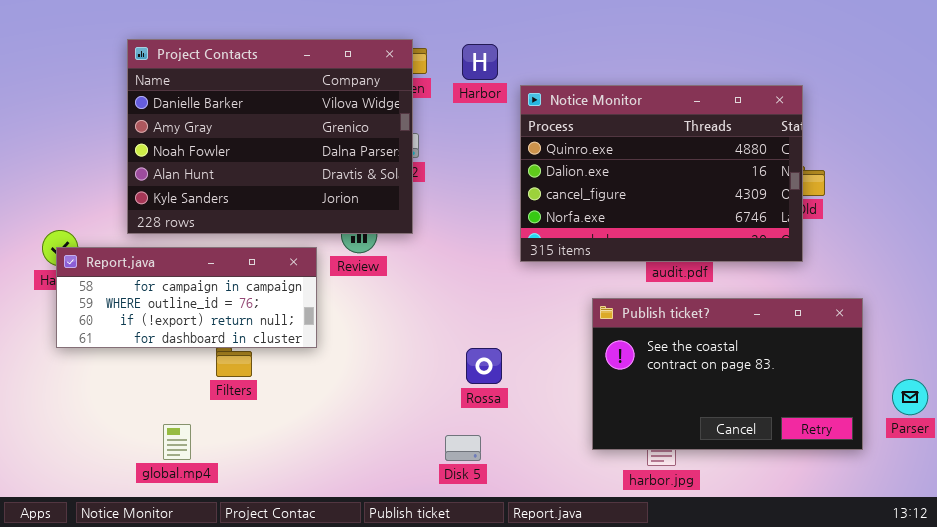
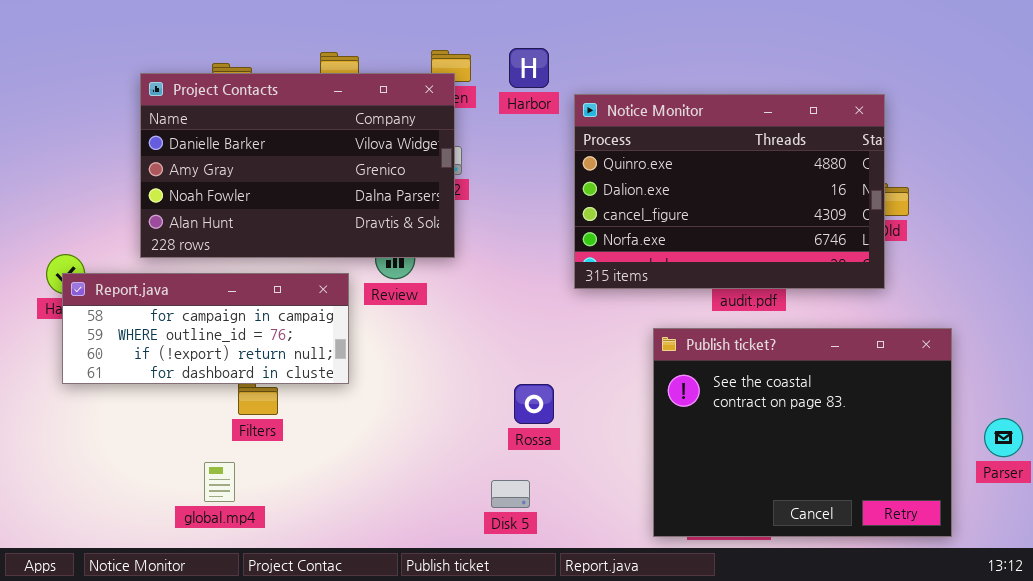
Project Contacts: [127,39,413,234] -> [140,73,455,258], resized
Publish ticket?: [592,298,863,450] -> [653,328,952,537], resized
global.mp4: [163,424,191,460] -> [204,462,235,502], moved

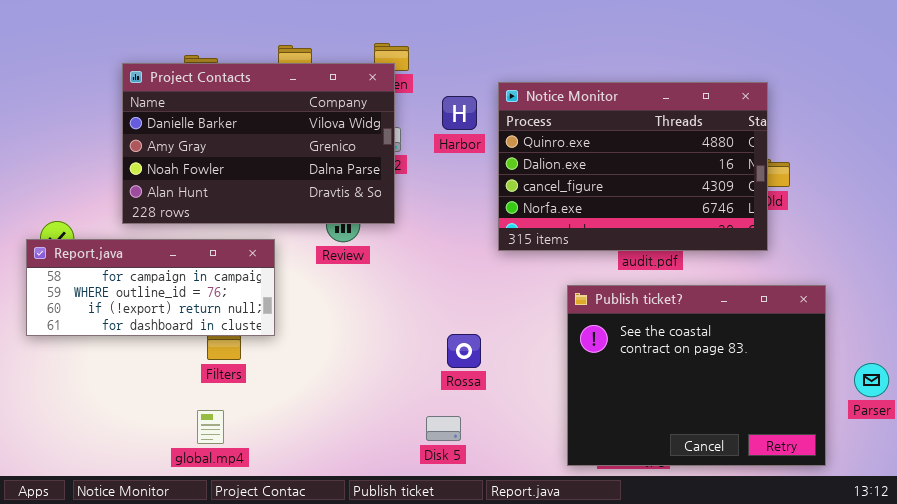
Harbor: [509,48,549,88] -> [442,96,477,130], moved
Report.java: [62,273,349,384] -> [26,239,275,336], moved
global.mp4: [204,462,235,502] -> [197,410,224,444], moved

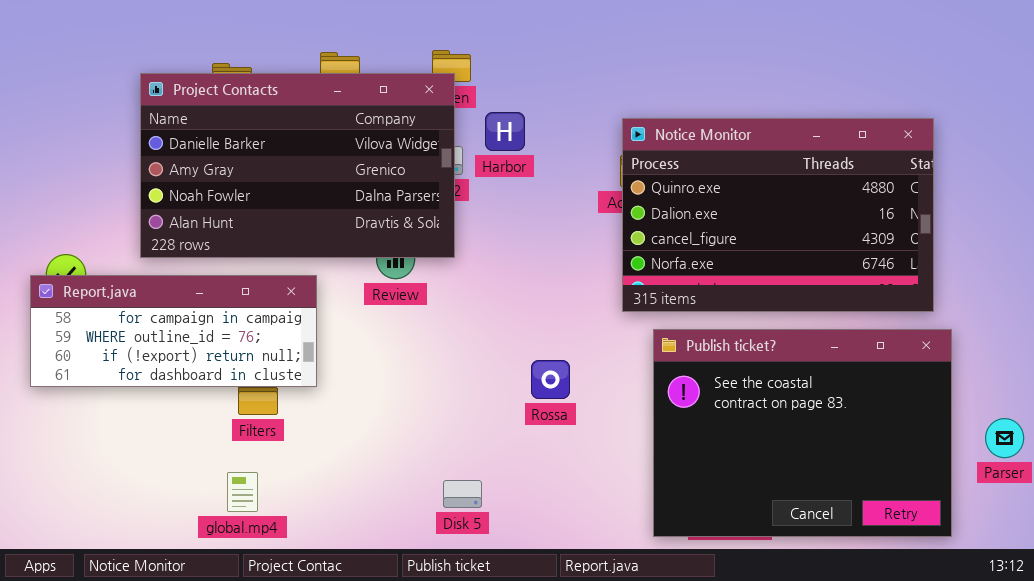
Notice Monitor: [498,82,768,251] -> [622,118,934,312], moved
Harbor: [442,96,477,130] -> [485,112,525,151], moved
Rossa: [447,334,481,368] -> [531,360,570,399], moved
Disk 5: [426,416,461,441] -> [443,480,482,508], moved

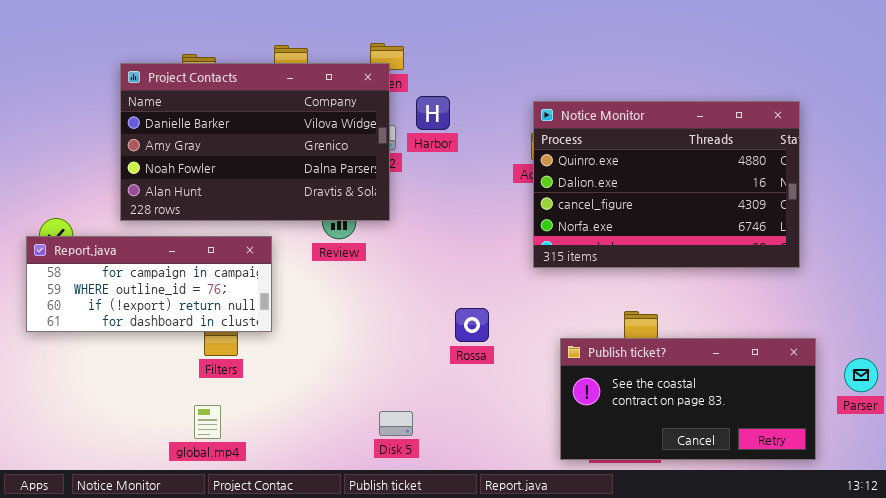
Publish ticket?: [653,329,952,537] -> [560,338,816,460], resized

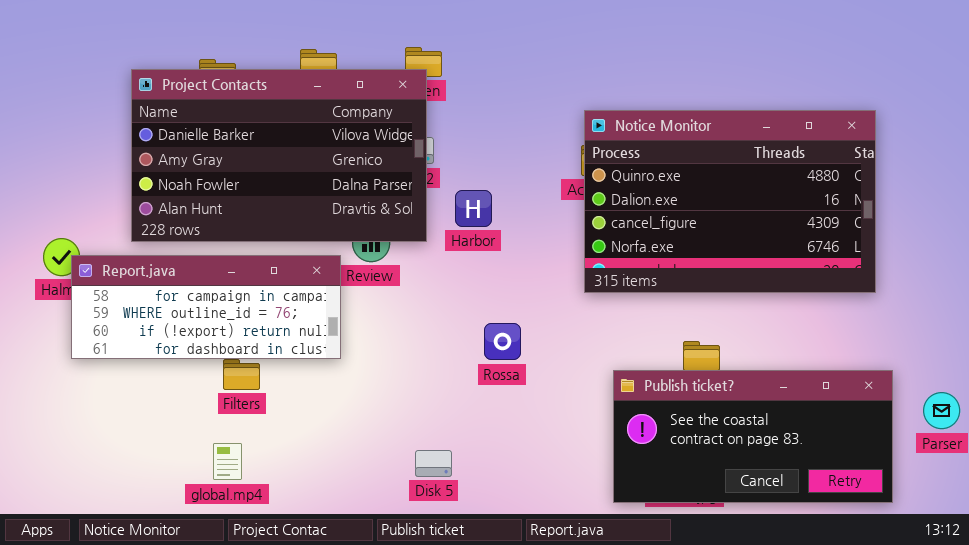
Harbor: [416,96,450,130] -> [455,190,492,227], moved
Report.java: [26,236,272,332] -> [71,255,341,359], moved
Rossa: [455,308,489,342] -> [484,323,521,360], moved

